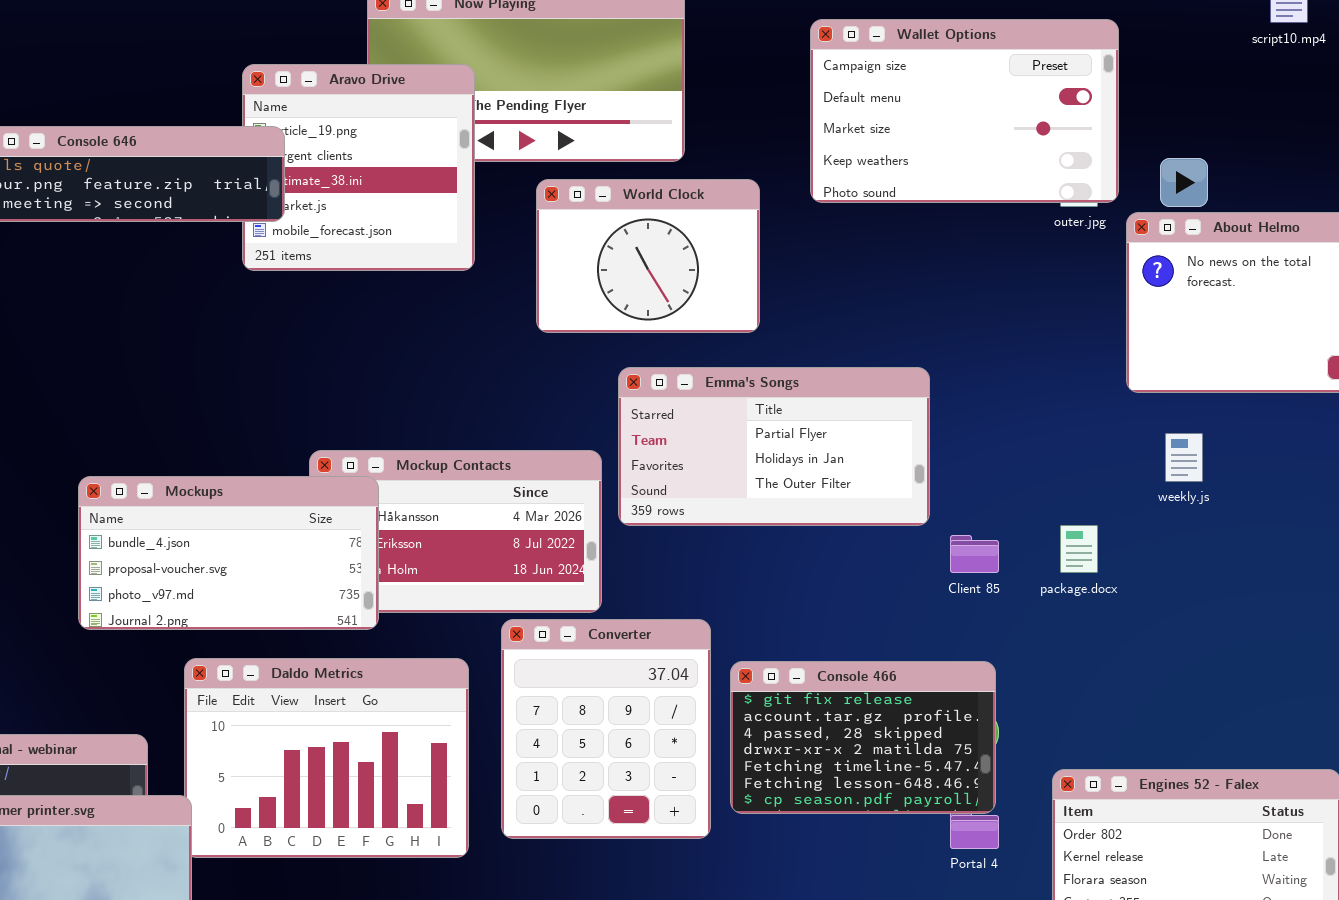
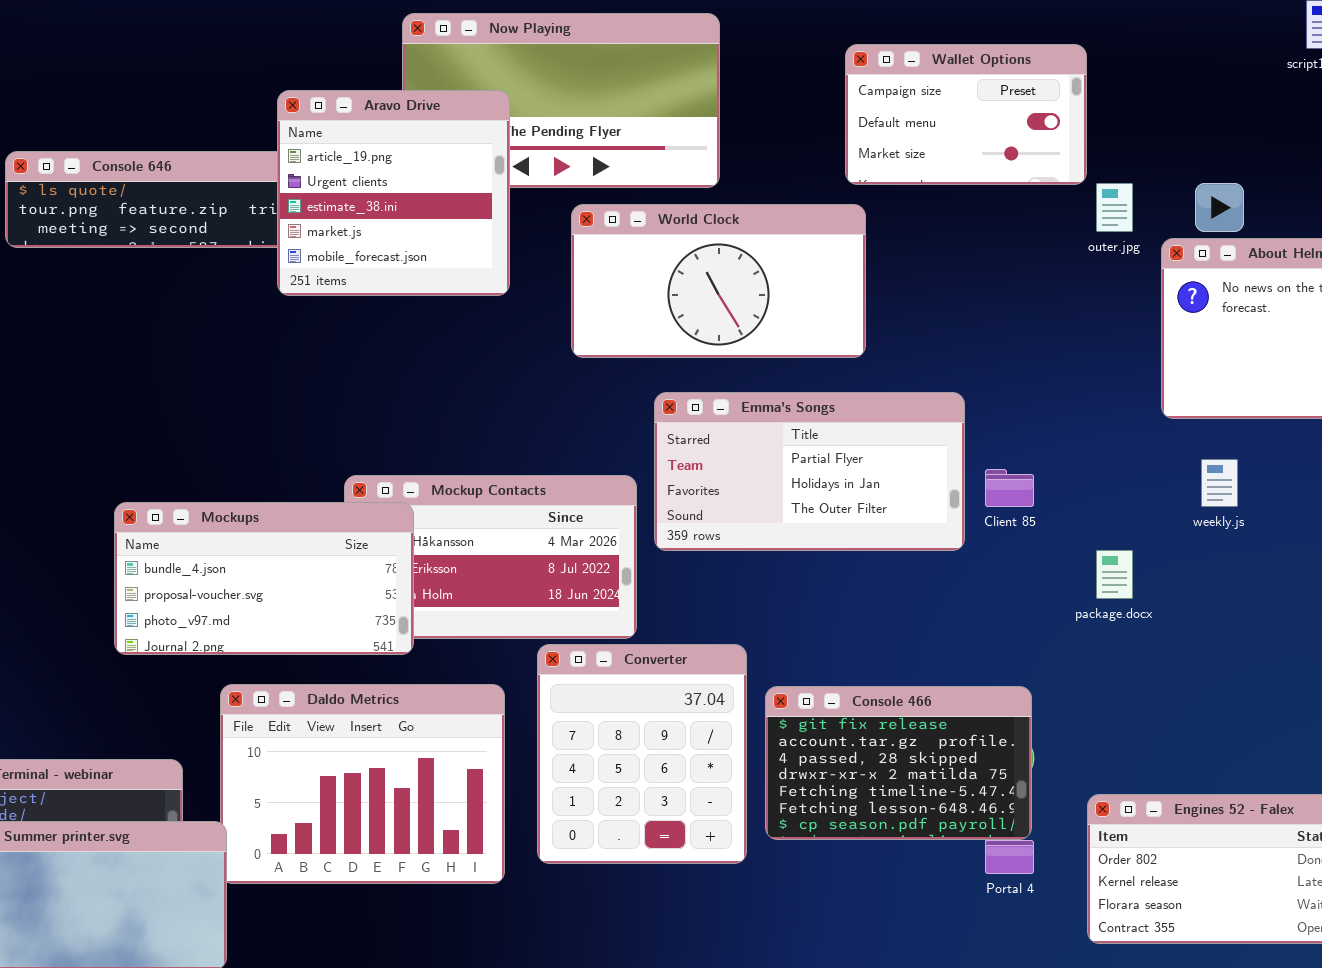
Wallet Options: [810,19,1119,203] -> [845,44,1087,185], resized
Aravo Drive: [242,64,475,271] -> [277,90,510,296], raised
World Clock: [536,179,760,333] -> [571,204,866,358], resized
Client 85: [950,535,999,573] -> [985,469,1034,507], moved

